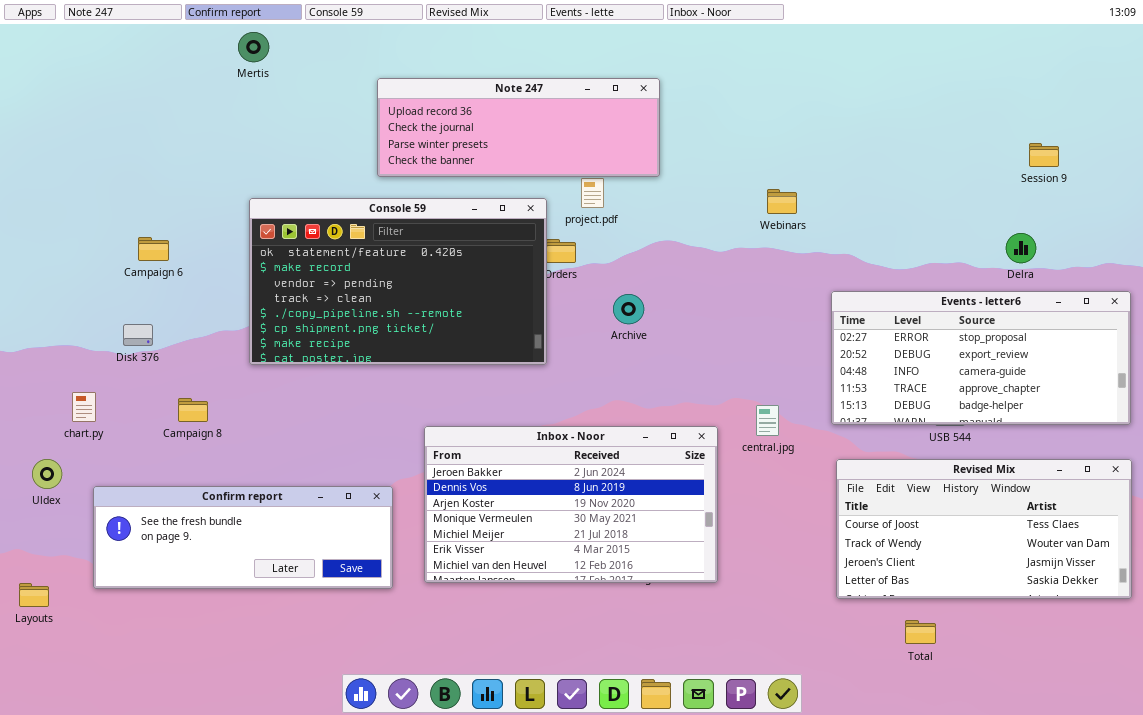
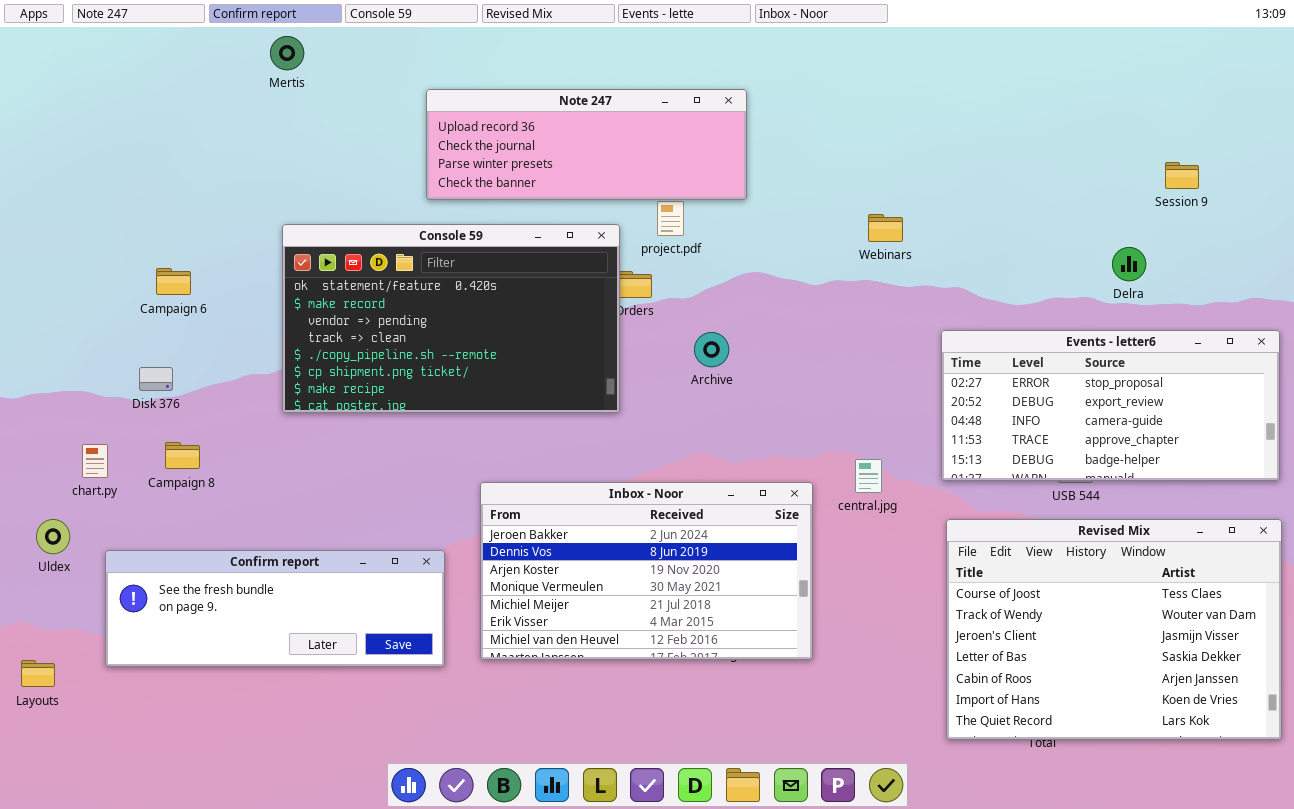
Delra: [1006,233,1036,263] -> [1112,247,1146,281], moved
Campaign 8: [178,398,208,422] -> [165,442,200,469], moved
Revised Mix: [836,459,1132,599] -> [946,519,1282,740], resized

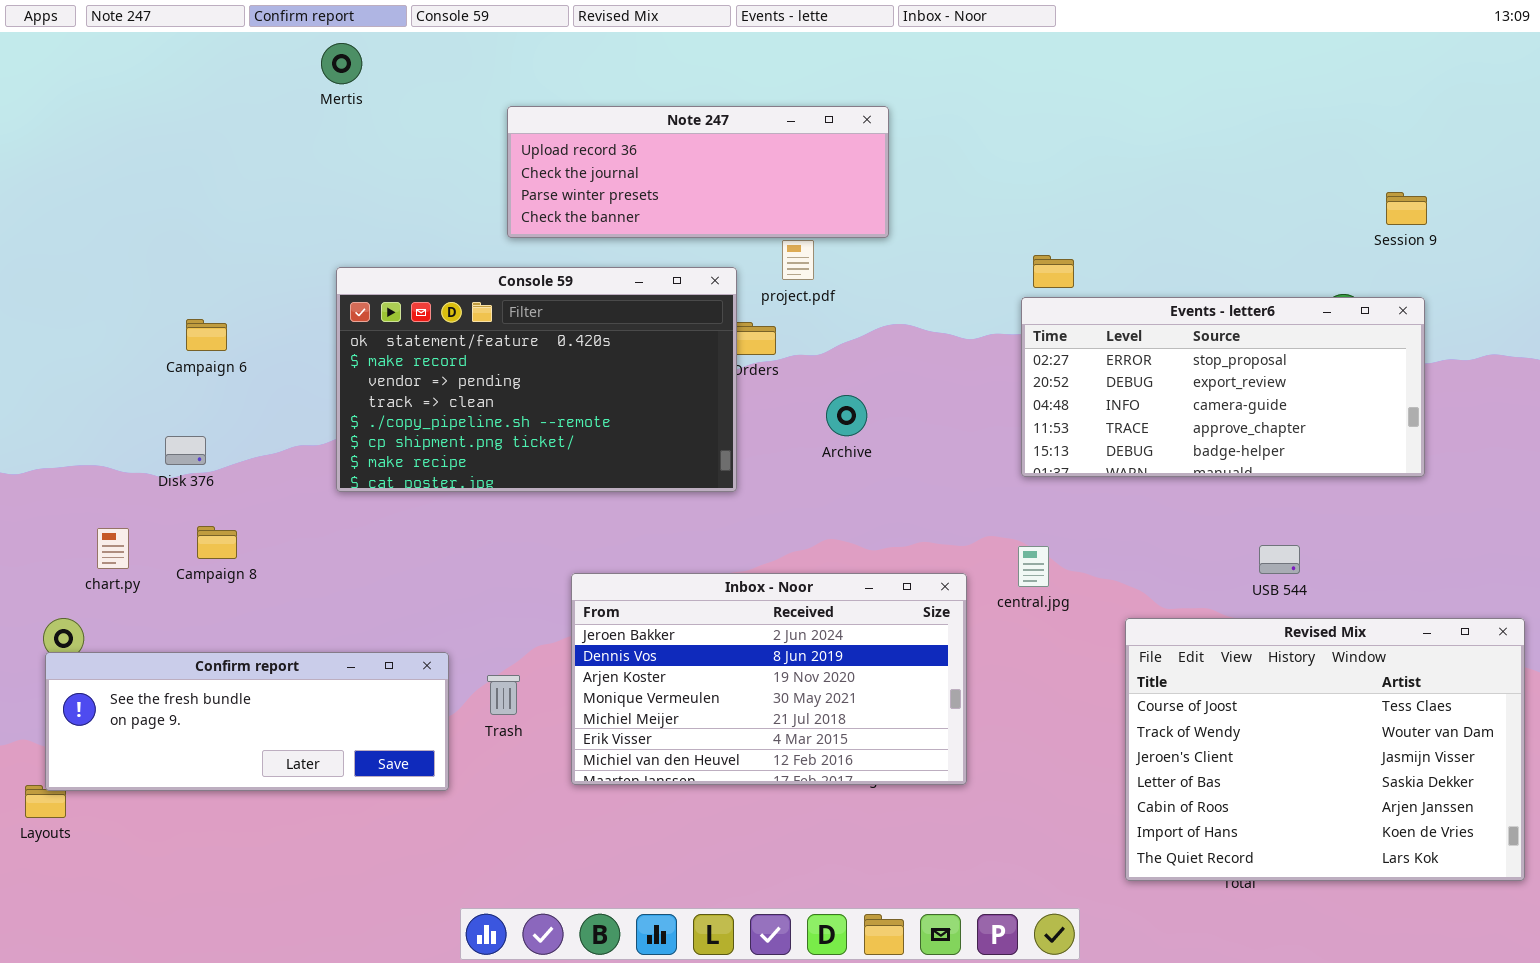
Events - letter6: [941,330,1280,481] -> [1021,297,1425,477], moved
Confirm report: [105,550,445,667] -> [45,652,449,791], moved

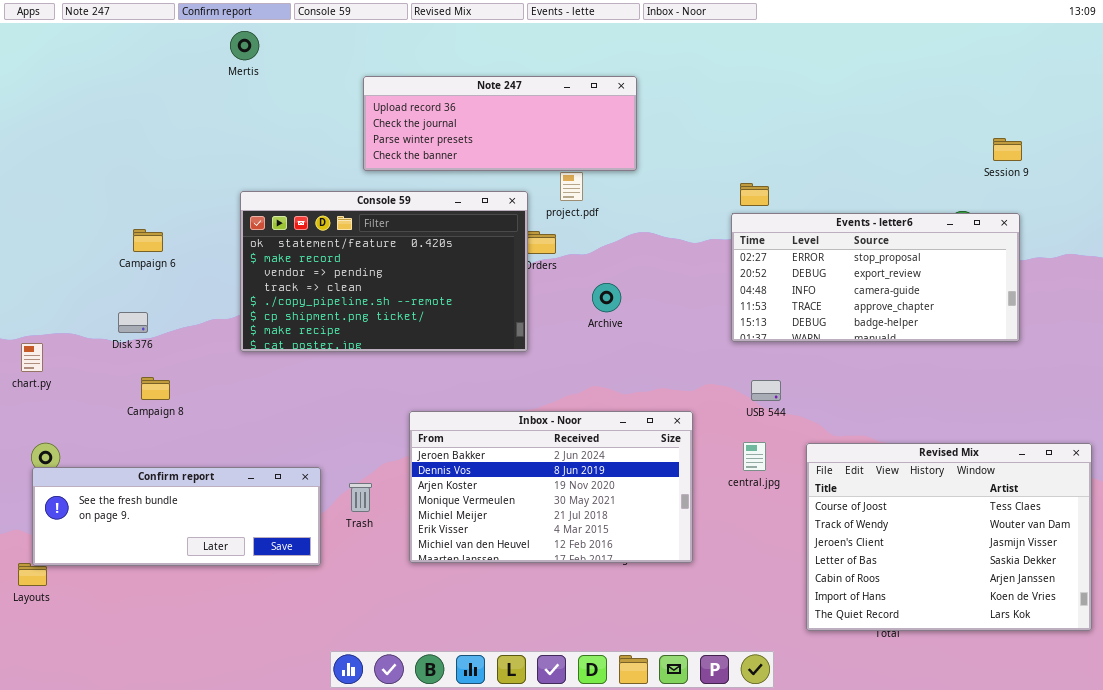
chart.py: [97,528,129,569] -> [21,343,43,372], moved
USB 544: [1259,545,1300,574] -> [751,380,781,401], moved
central.jpg: [1018,546,1049,587] -> [743,442,766,471], moved

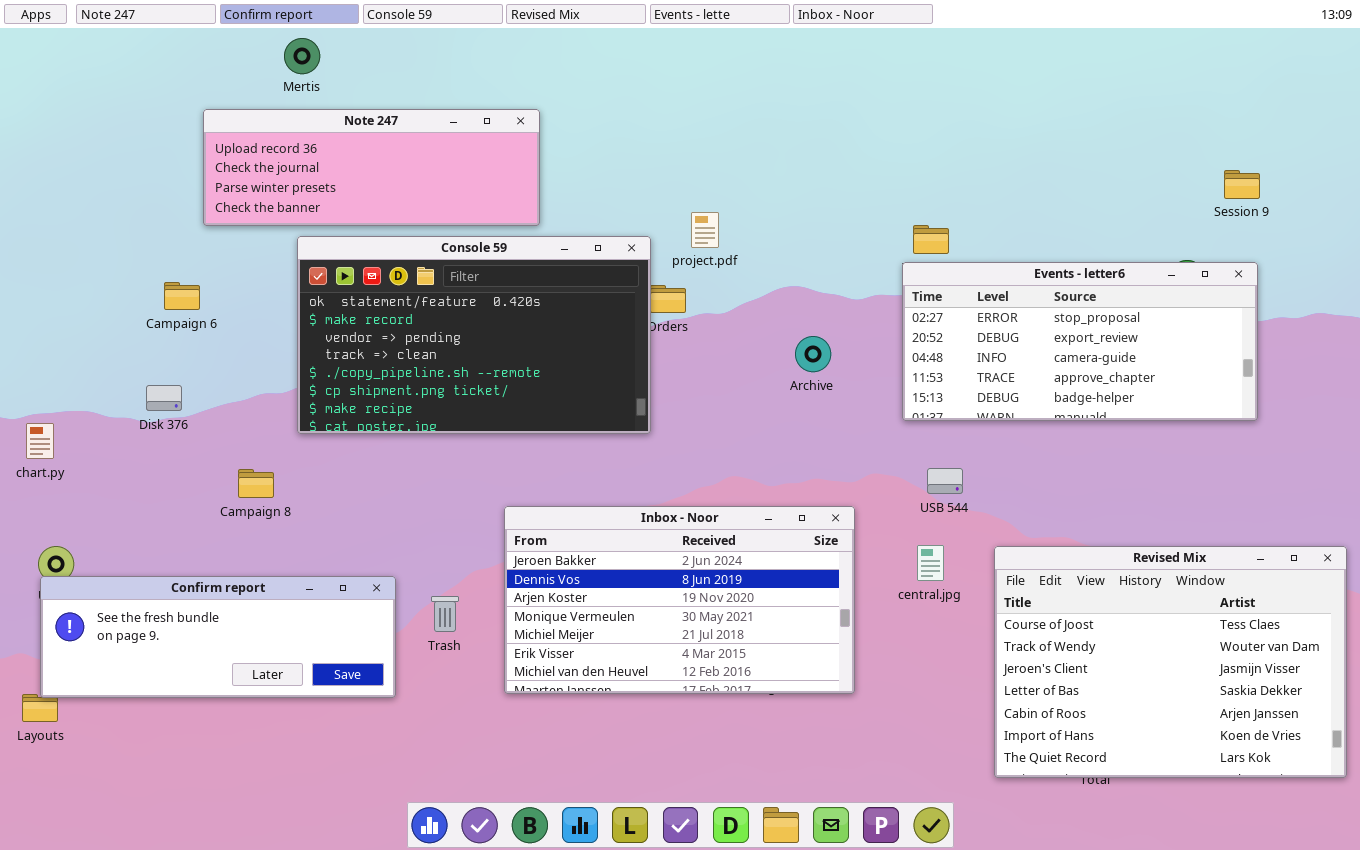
Note 247: [363,76,637,171] -> [203,109,540,226], moved
Archive: [592,283,621,312] -> [795,336,831,372], moved
Campaign 8: [141,377,170,400] -> [238,469,274,498], moved

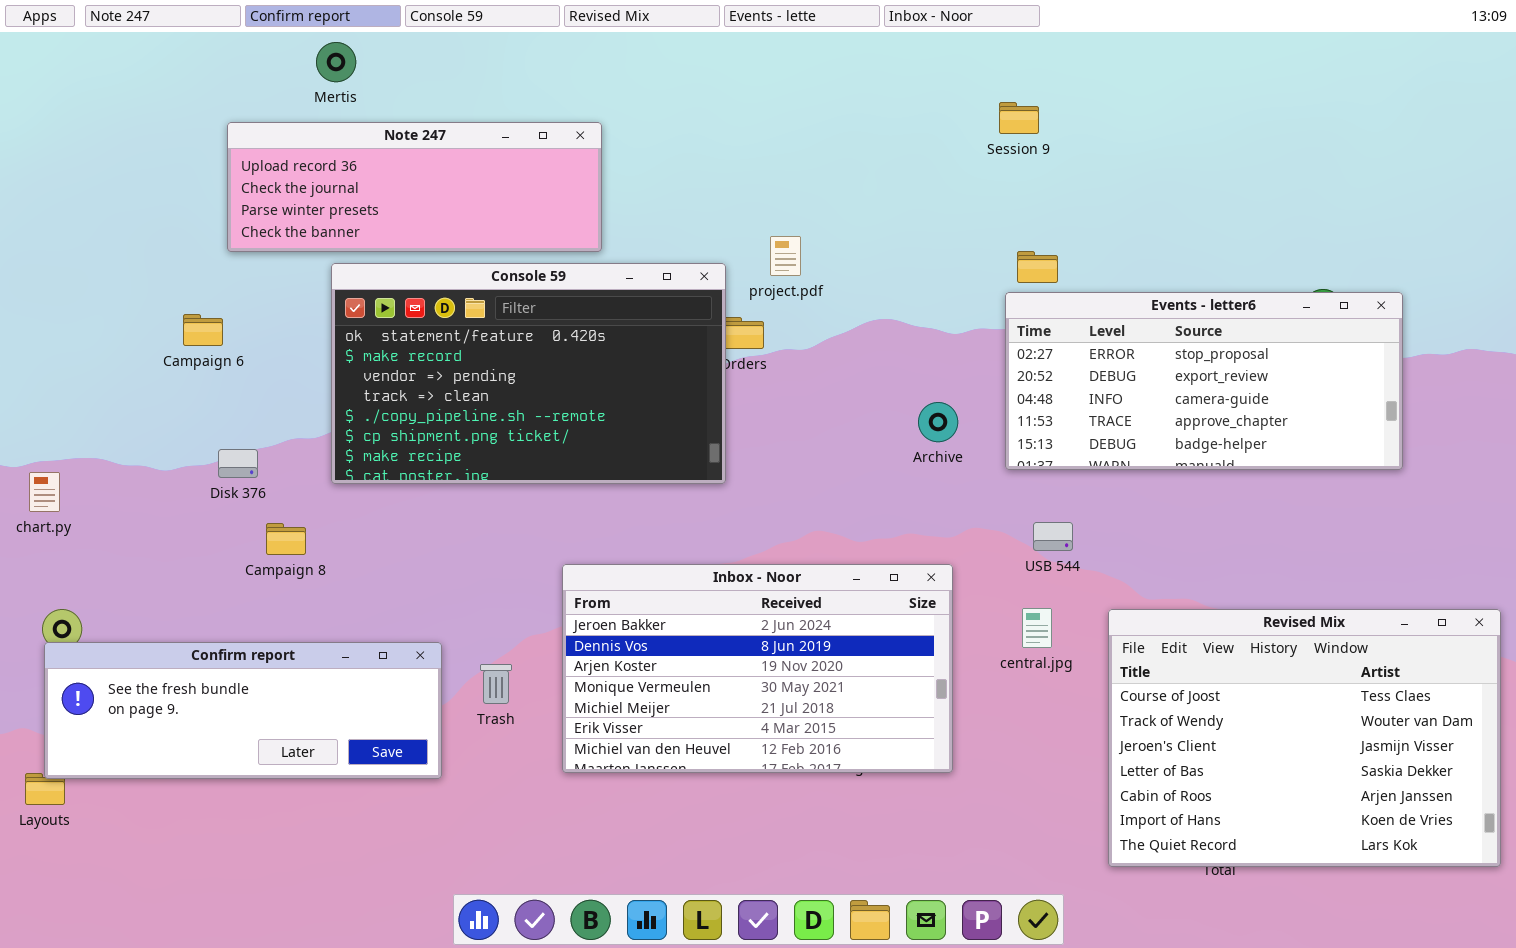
Session 9: [1224,170,1260,199] -> [999,102,1039,134], moved
Archive: [795,336,831,372] -> [918,402,958,442], moved
Disk 376: [146,385,182,411] -> [218,449,258,478], moved

